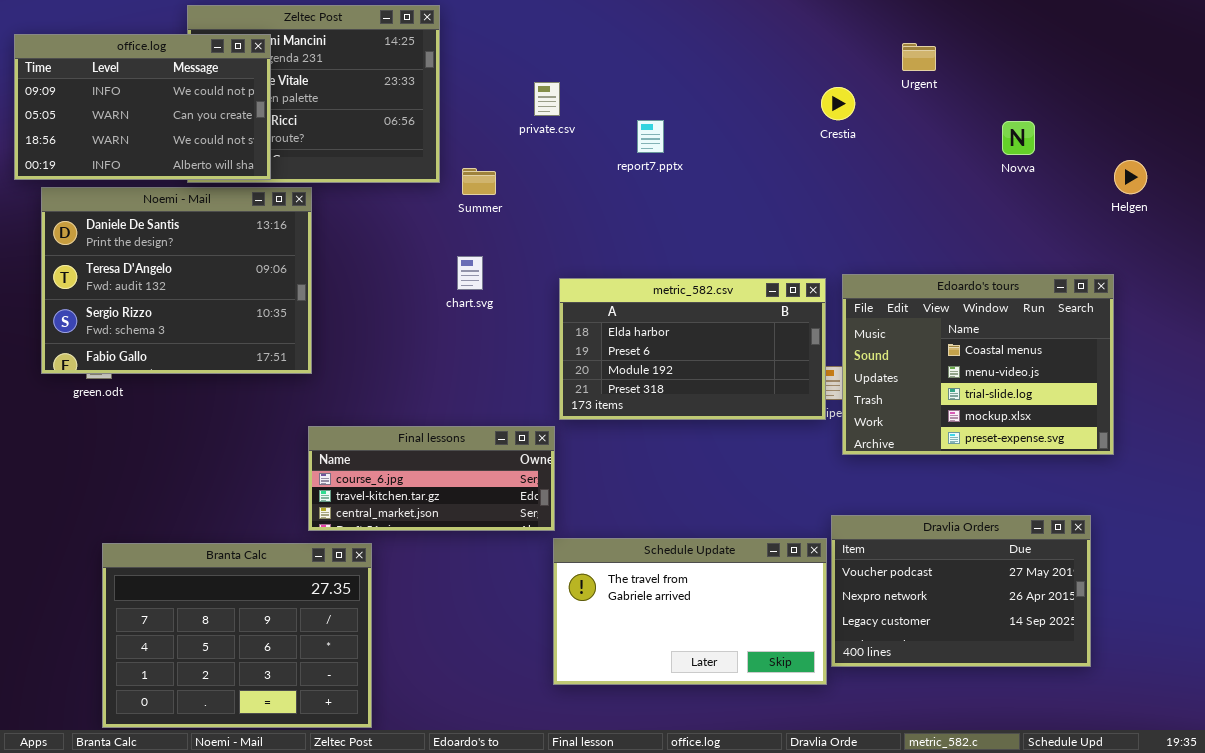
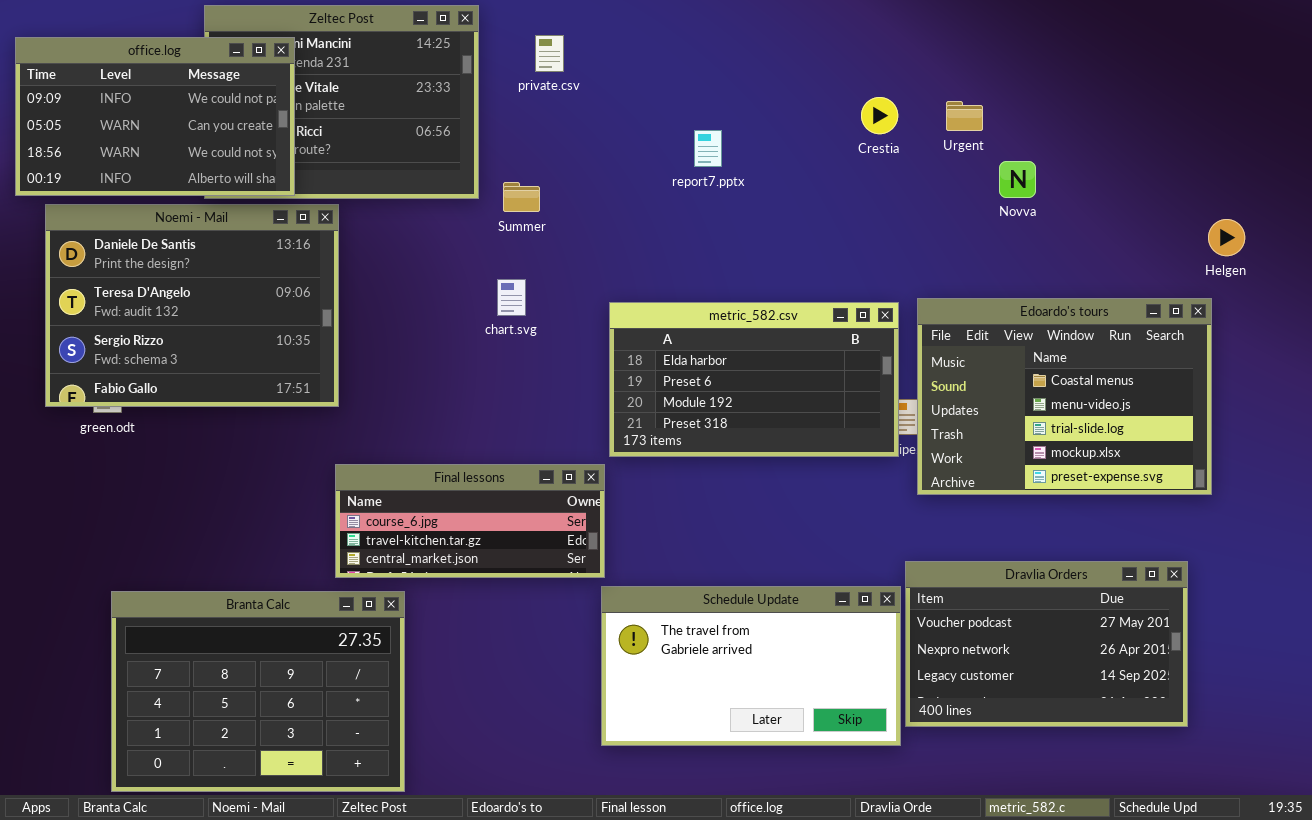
Urgent: [902,43,936,71] -> [946,101,983,131], moved
private.csv: [534,82,560,116] -> [535,35,564,72], moved
Crestia: [821,87,855,120] -> [861,97,898,134], moved
Novva: [1002,121,1035,155] -> [999,161,1036,198], moved
Helgen: [1114,160,1147,194] -> [1208,219,1245,256], moved

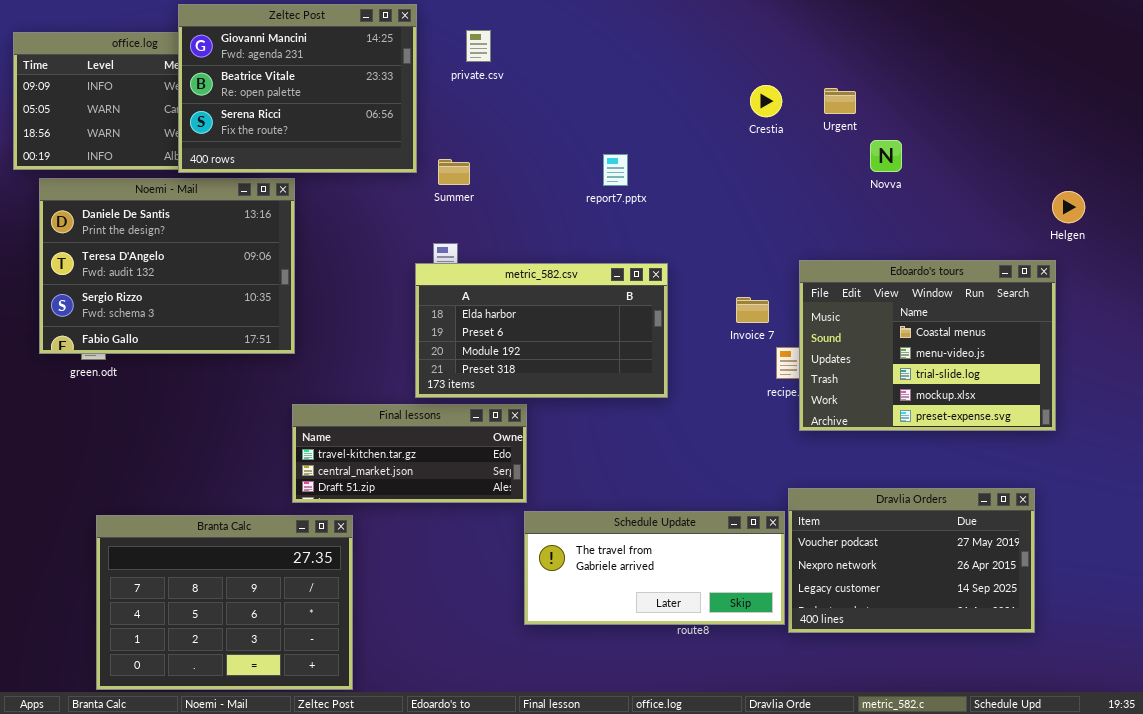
Zeltec Post: [204,5,479,199] -> [178,4,417,173], raised
report7.pptx: [694,130,722,167] -> [603,154,628,186], moved
metric_582.csv: [609,302,899,457] -> [415,263,668,398], moved
Final lessons: [335,464,605,578] -> [292,404,527,503], scrolled down 1 row
Schedule Update: [601,586,901,746] -> [524,511,785,625], resized

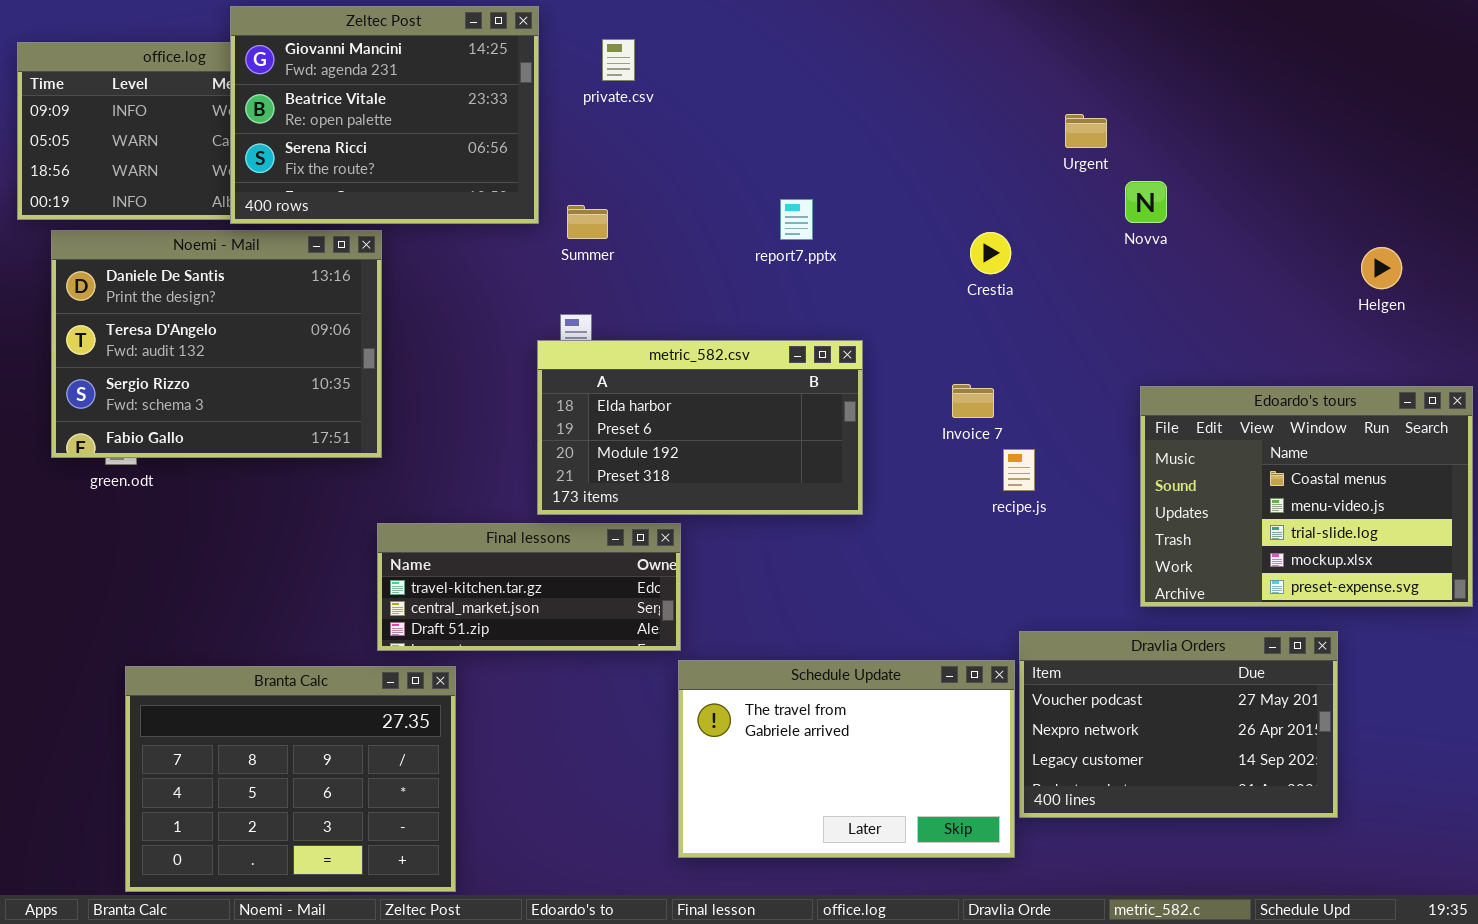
Crestia: [750,85,782,117] -> [970,232,1011,274], moved
Edoardo's tours: [799,260,1056,431] -> [1140,386,1473,607], moved
Schedule Update: [524,511,785,625] -> [678,660,1015,858], resized

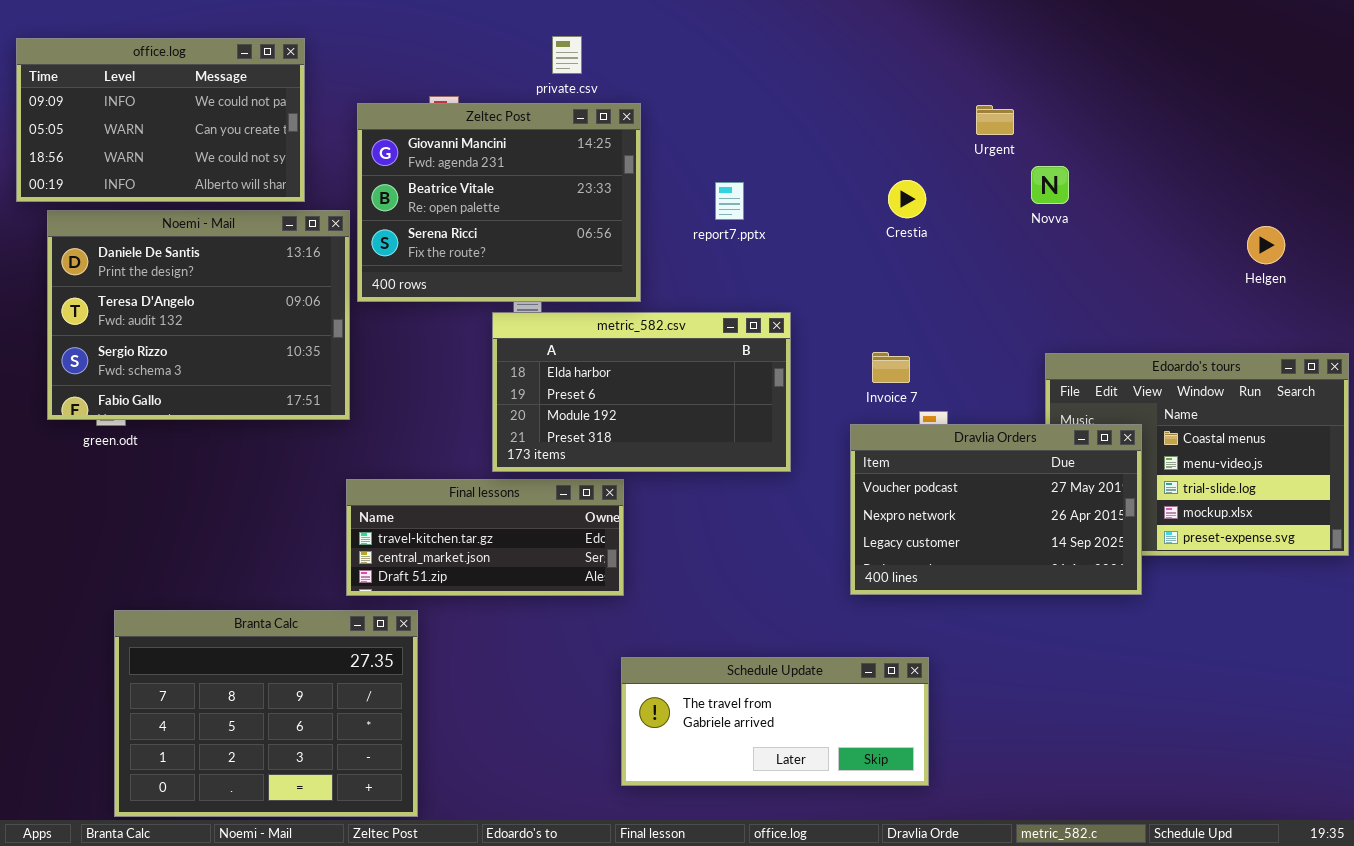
Zeltec Post: [230,6,539,224] -> [357,103,641,302], moved
Crestia: [970,232,1011,274] -> [888,180,926,218], moved
Dravlia Orders: [1019,631,1338,818] -> [850,424,1142,595], moved
Schedule Update: [678,660,1015,858] -> [621,657,929,786], resized

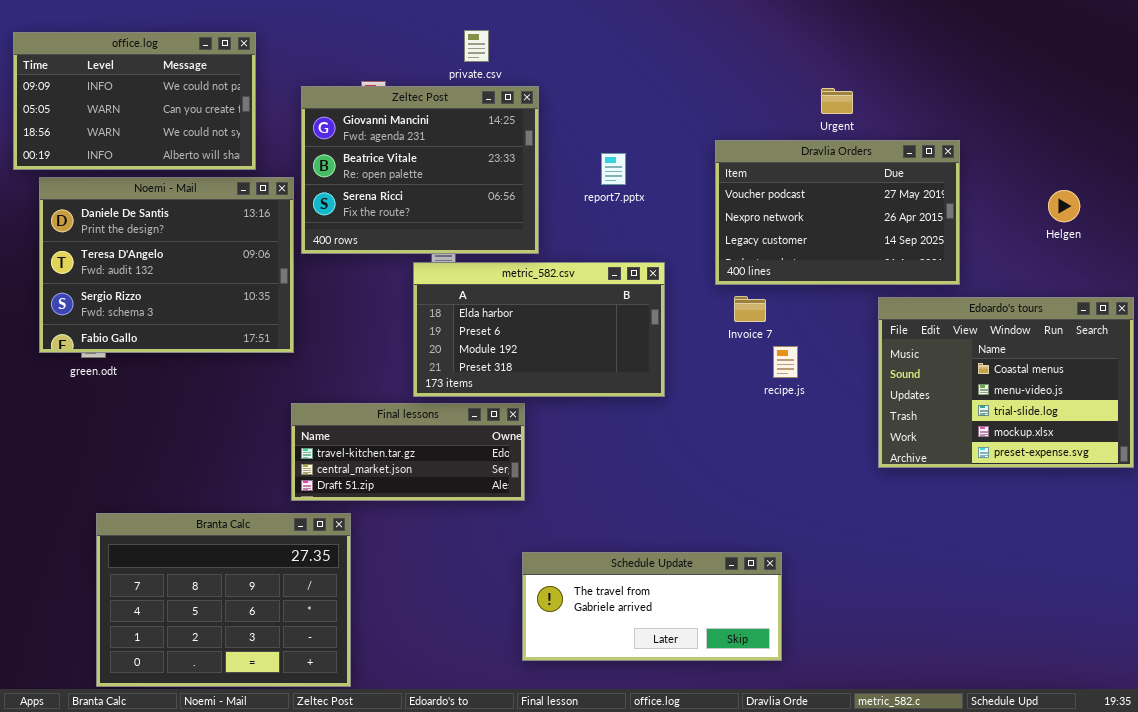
Dravlia Orders: [850,424,1142,595] -> [715,140,960,285], moved

